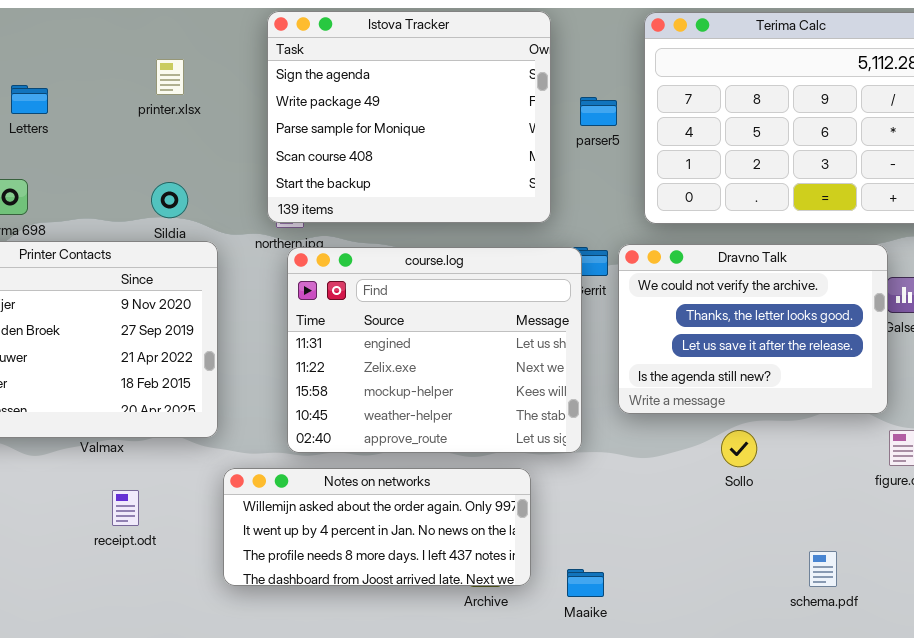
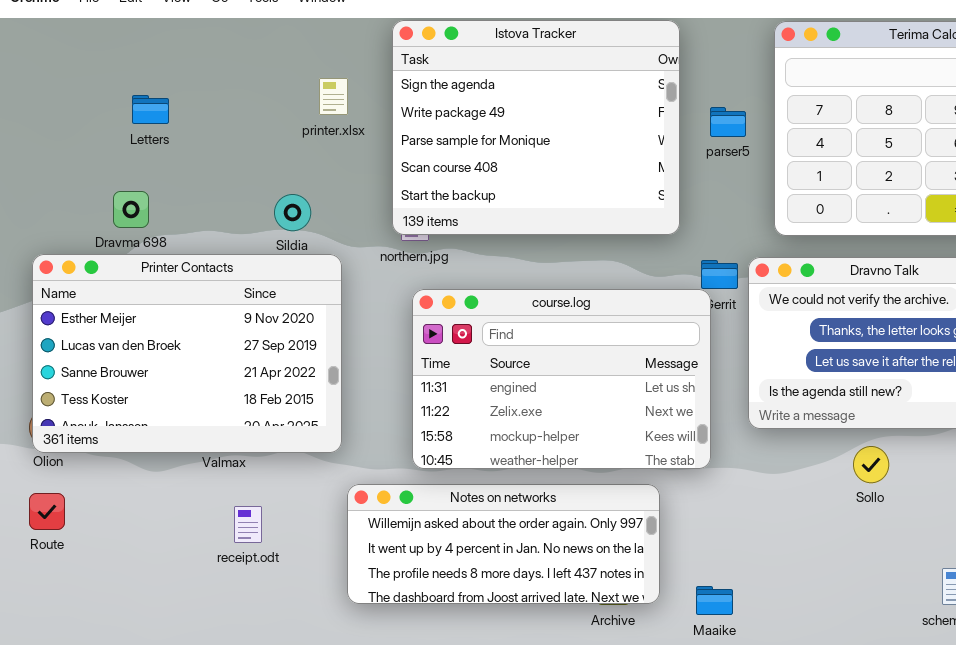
printer.xlsx: [156,59,184,95] -> [319,78,348,115], moved
course.log: [287,247,582,453] -> [412,289,711,469], resized

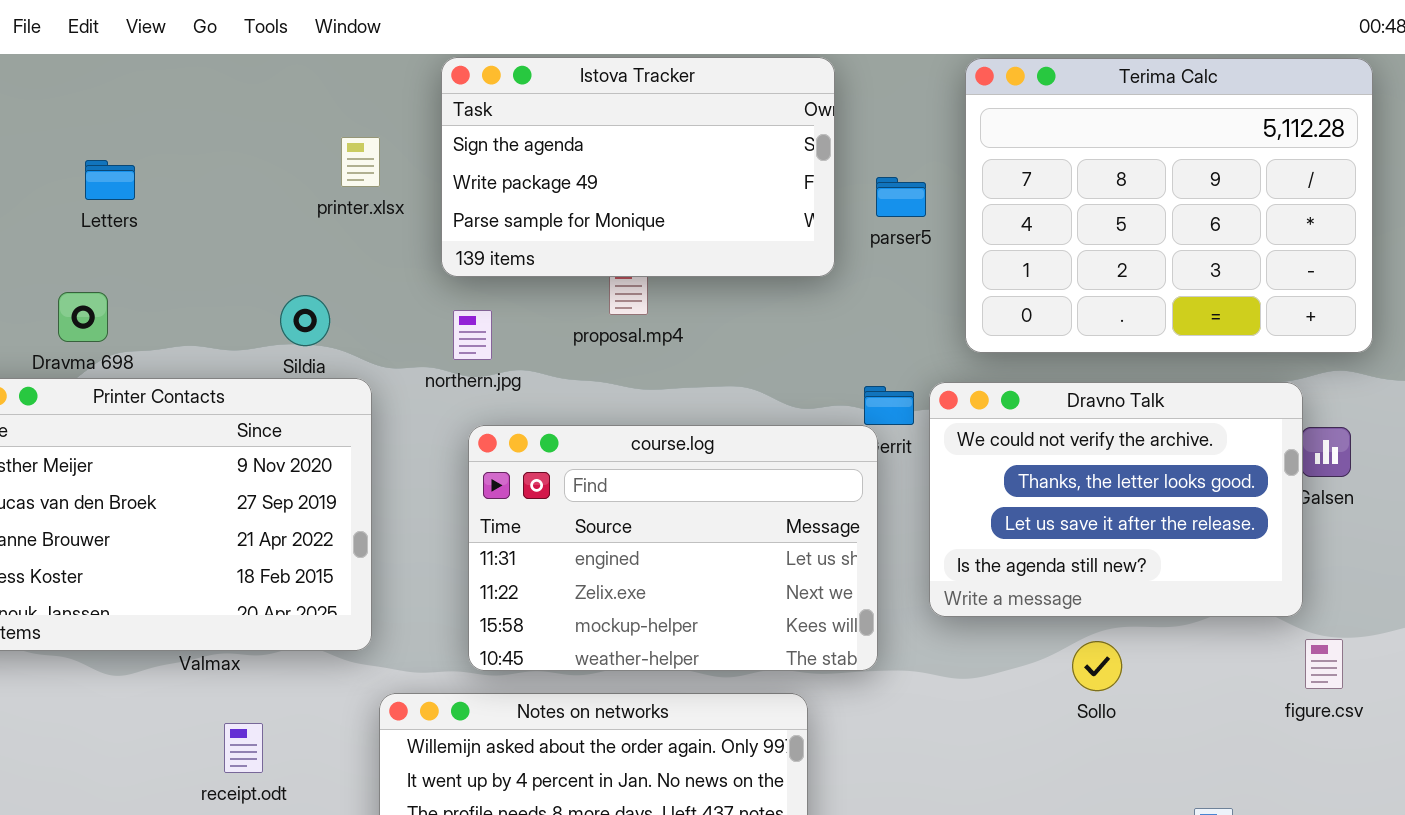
Istova Tracker: [392,20,680,235] -> [441,57,835,277], resized

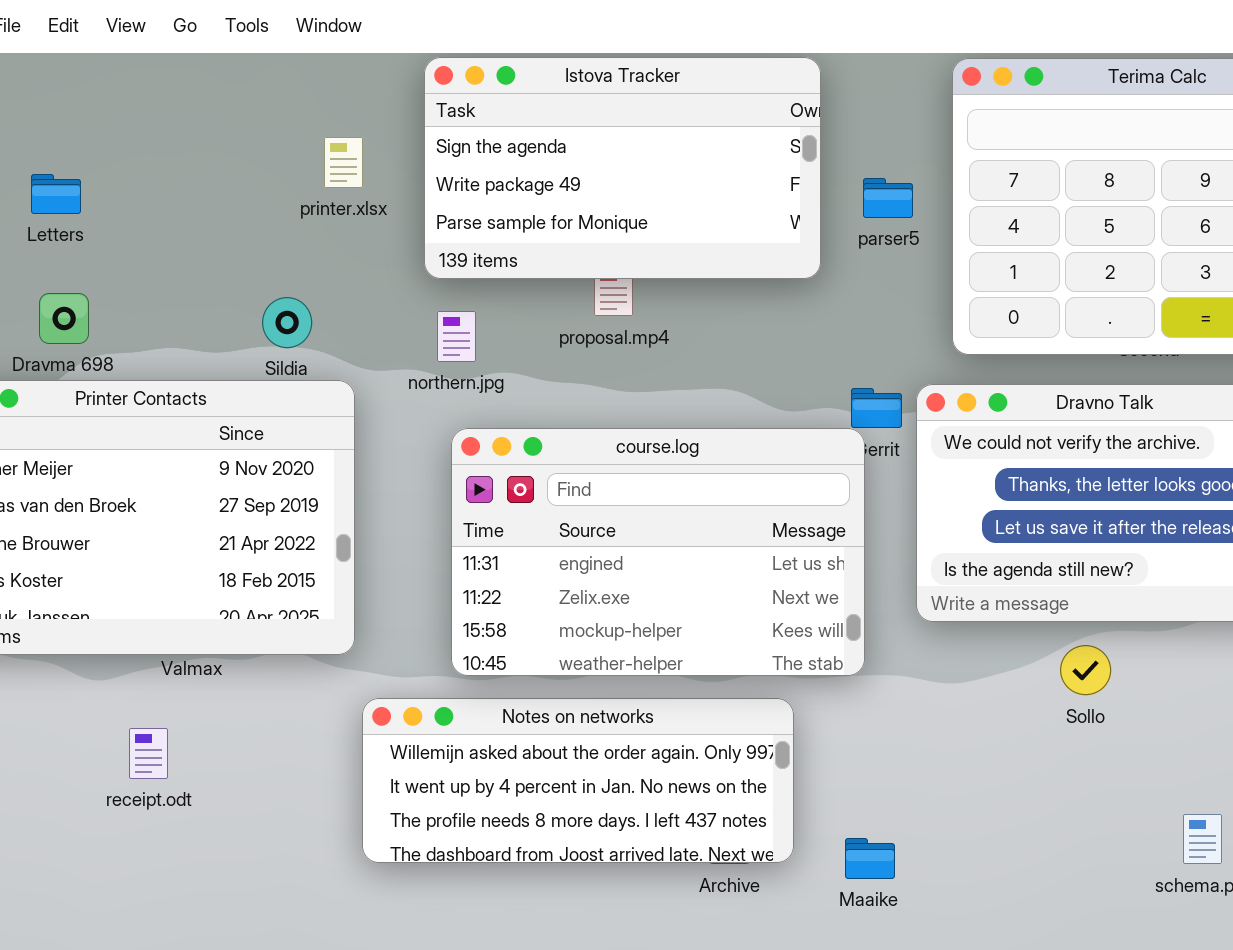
Letters: [85,160,135,200] -> [31,174,81,214], moved
receipt.odt: [224,723,263,773] -> [129,728,168,779], moved

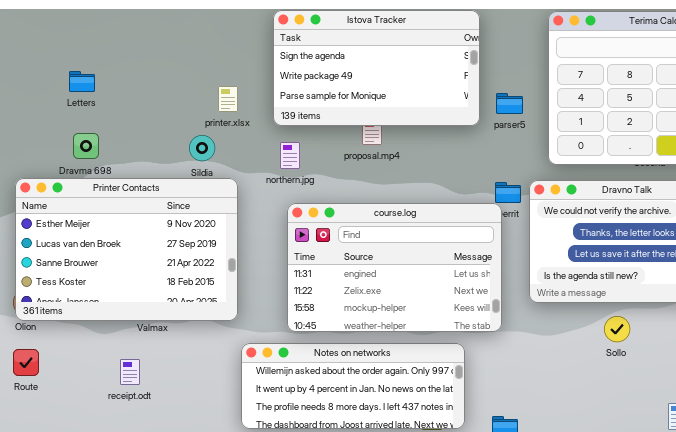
printer.xlsx: [324,137,363,188] -> [218,86,238,112], moved
parser5: [863,178,913,218] -> [496,93,523,114], moved

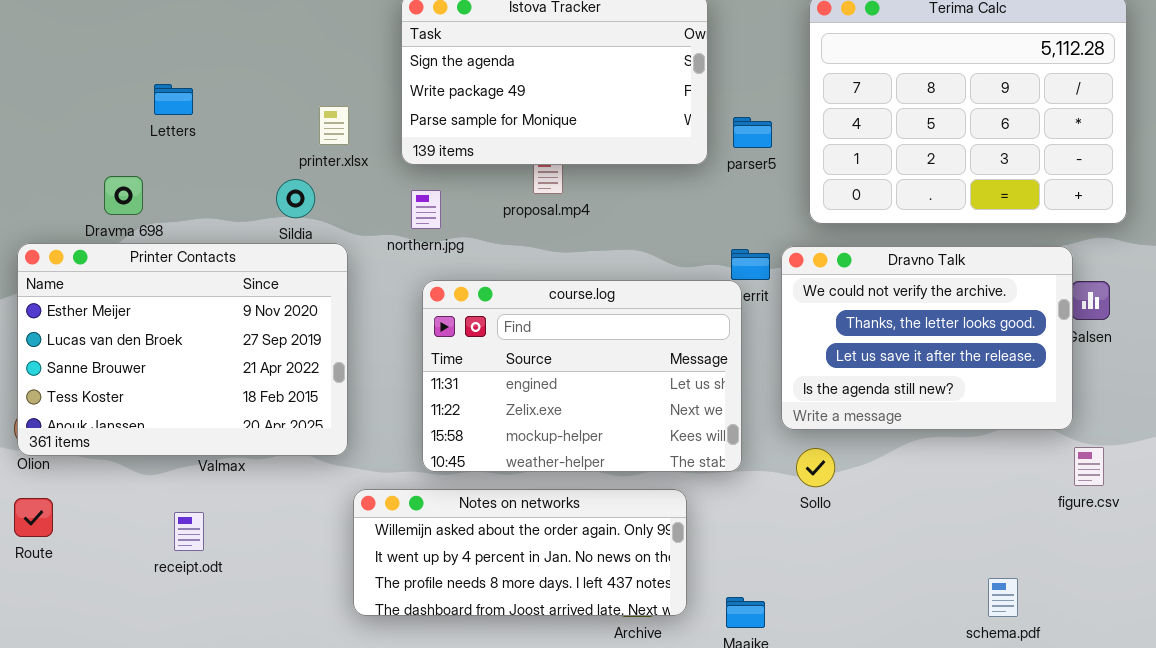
Letters: [69,71,95,92] -> [154,84,193,115], moved
Sollo: [604,316,630,342] -> [796,448,835,487], moved

